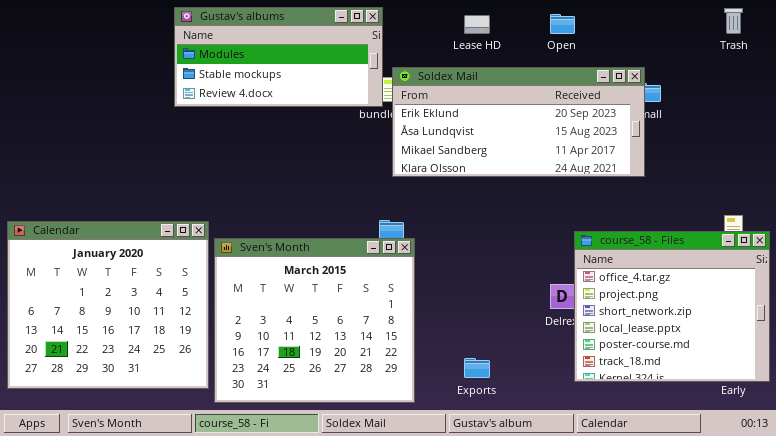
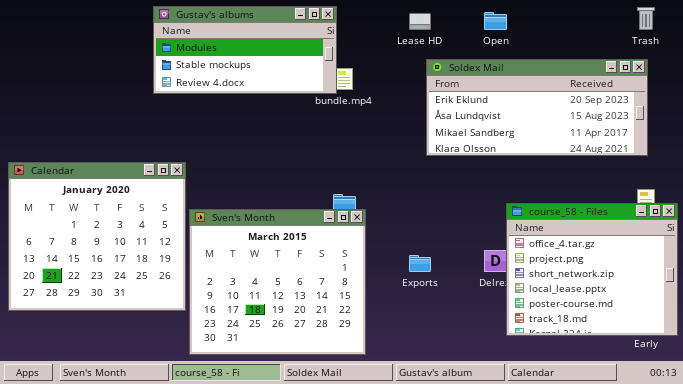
Soldex Mail: [392,67,645,177] -> [426,59,648,156], moved
Calendar: [7,221,209,389] -> [8,162,186,311], moved
Exports: [464,358,490,378] -> [409,255,431,272], moved

